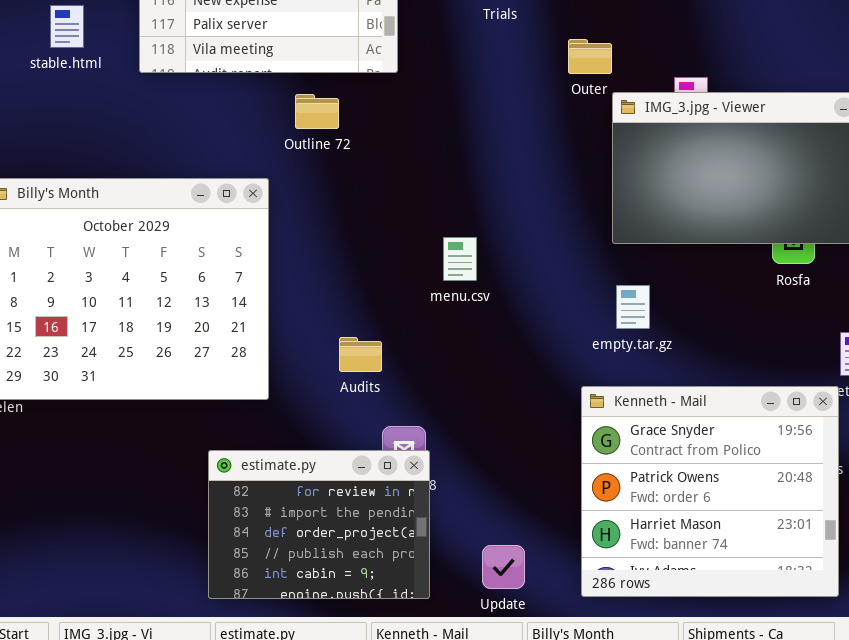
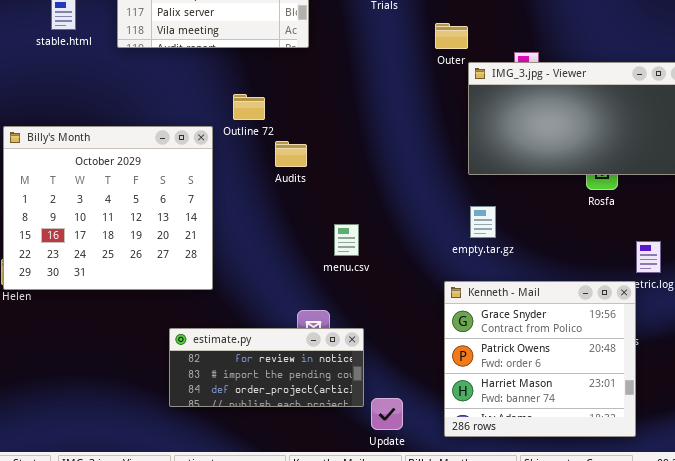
Outline 72: [295,94,339,129] -> [233,94,265,120], moved
menu.csv: [443,237,477,281] -> [334,224,359,256], moved
Audits: [339,337,382,372] -> [275,141,307,167], moved
estimate.py: [208,450,430,599] -> [169,328,364,407], resized

